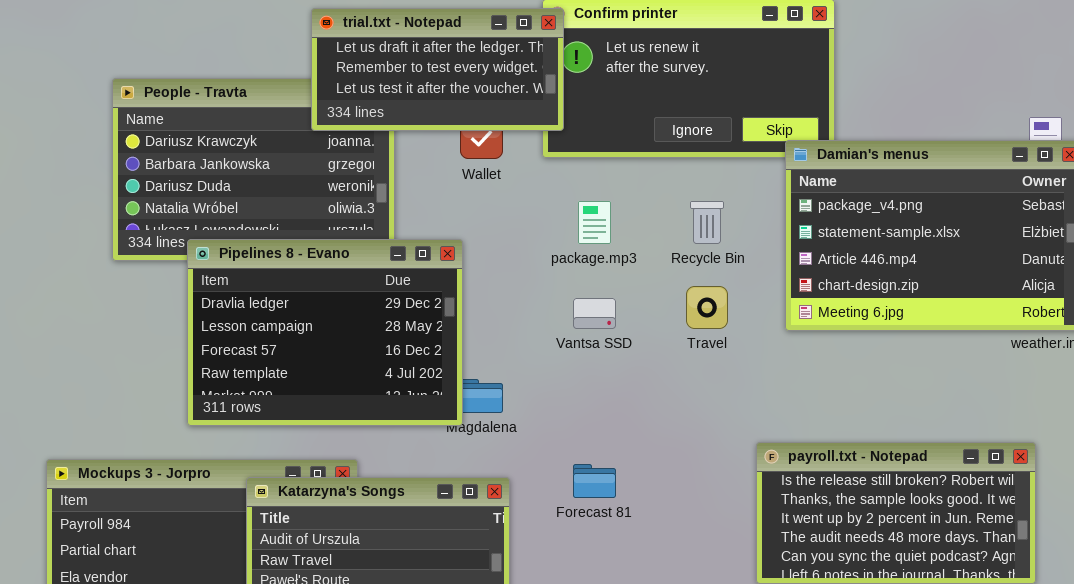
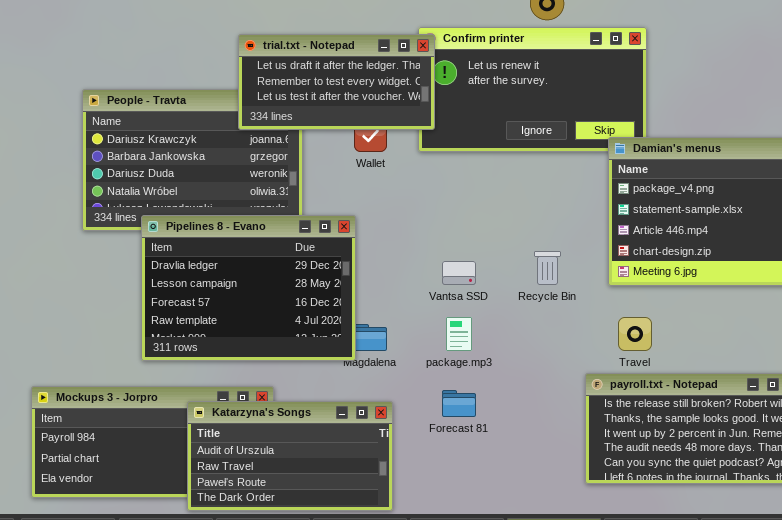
package.mp3: [578,201,611,244] -> [446,317,472,351], moved
Recycle Bin: [690,201,724,244] -> [534,251,561,285], moved
Travel: [686,286,728,329] -> [618,317,652,351], moved

